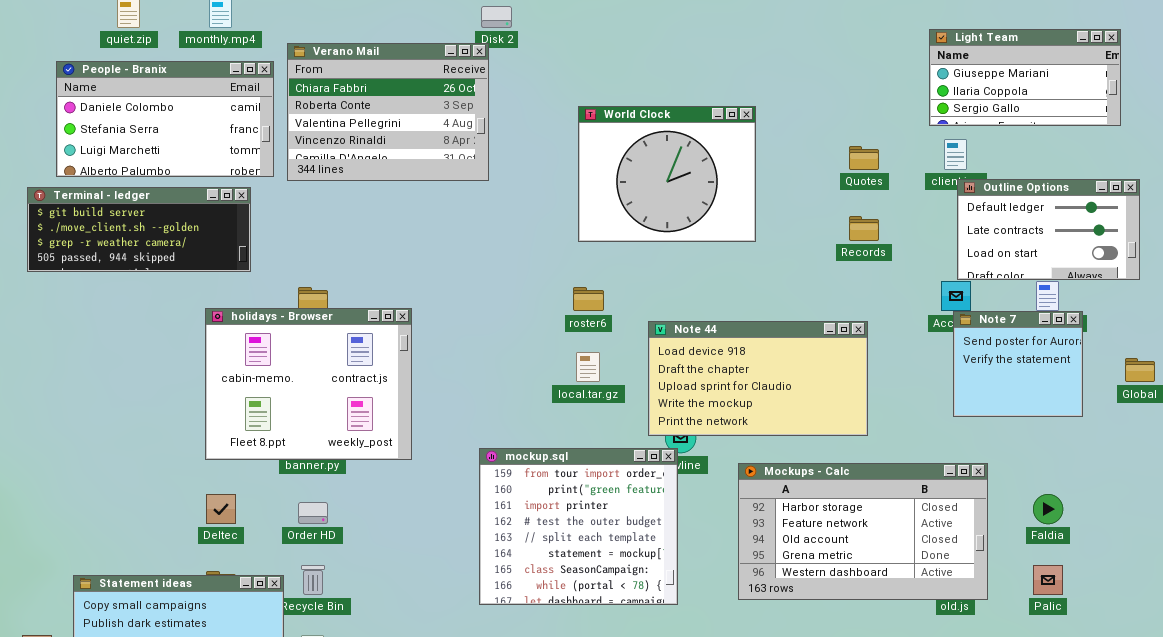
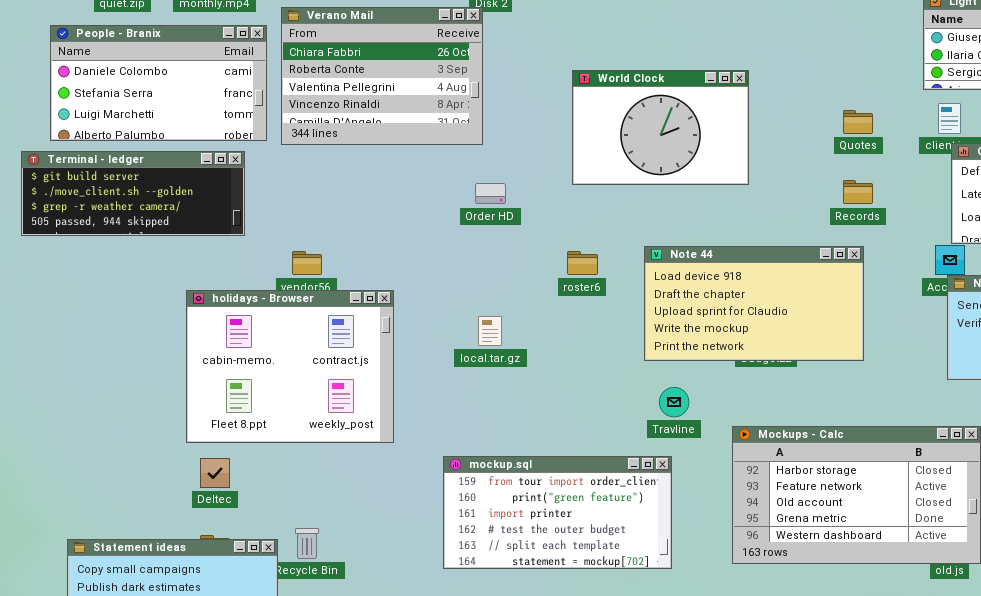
World Clock: [578,106,756,242] -> [572,70,749,185], resized
holidays - Browser: [205,308,412,460] -> [186,290,394,443], moved
Note 44: [648,321,868,436] -> [644,246,864,361], moved
local.tar.gz: [576,352,600,382] -> [478,316,502,346], moved
mockup.sql: [479,448,678,605] -> [443,456,672,569], resized
Order HD: [298,502,328,524] -> [475,183,506,204], moved

